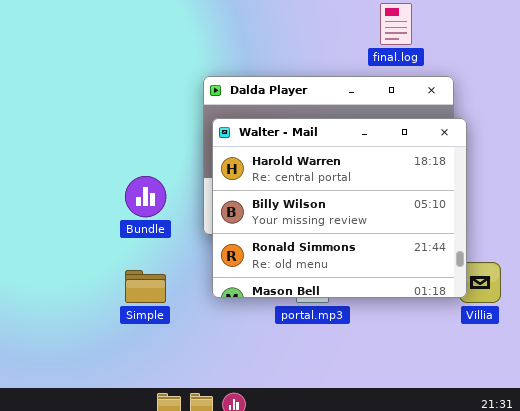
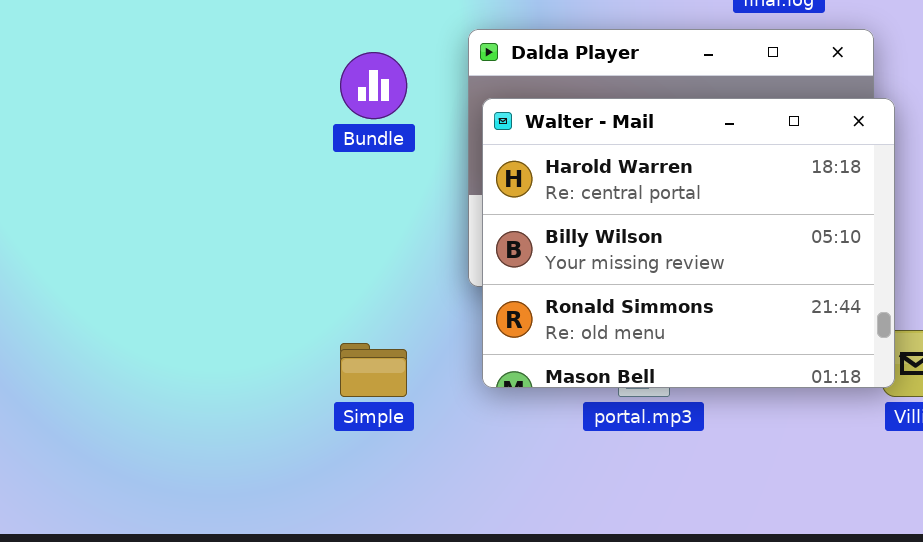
Bundle: [125,176,166,217] -> [340,52,407,119], moved

